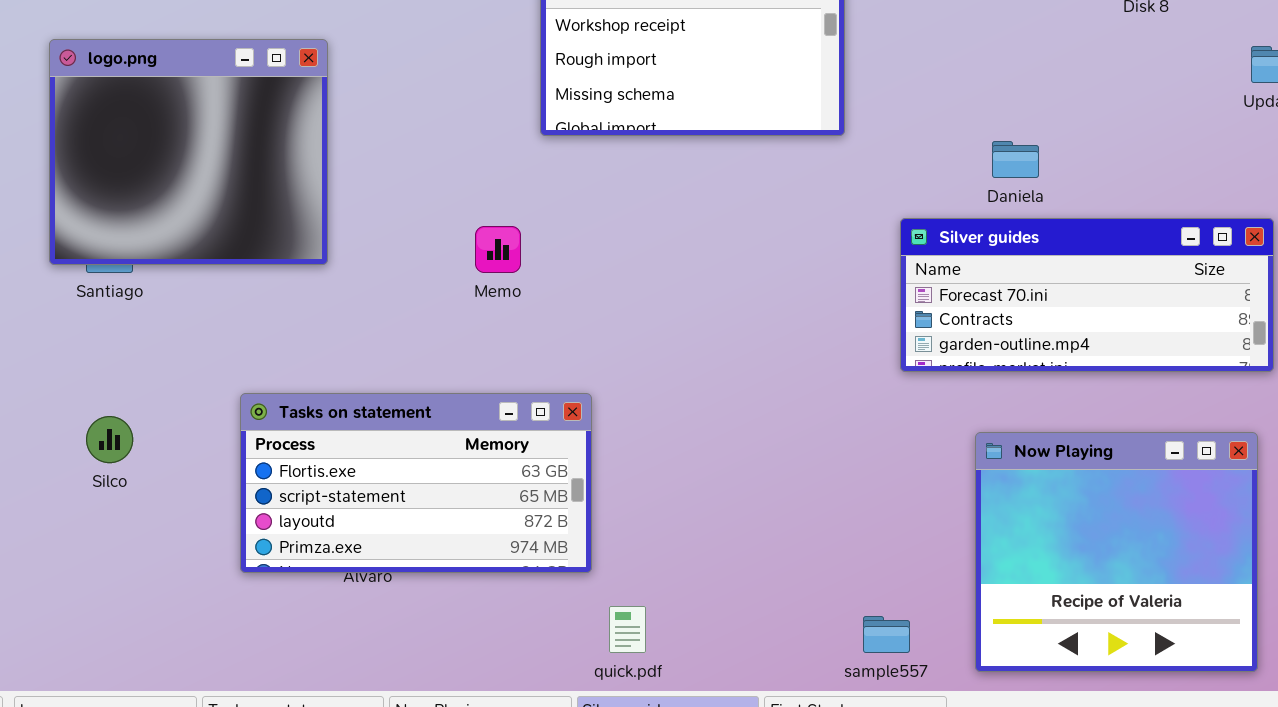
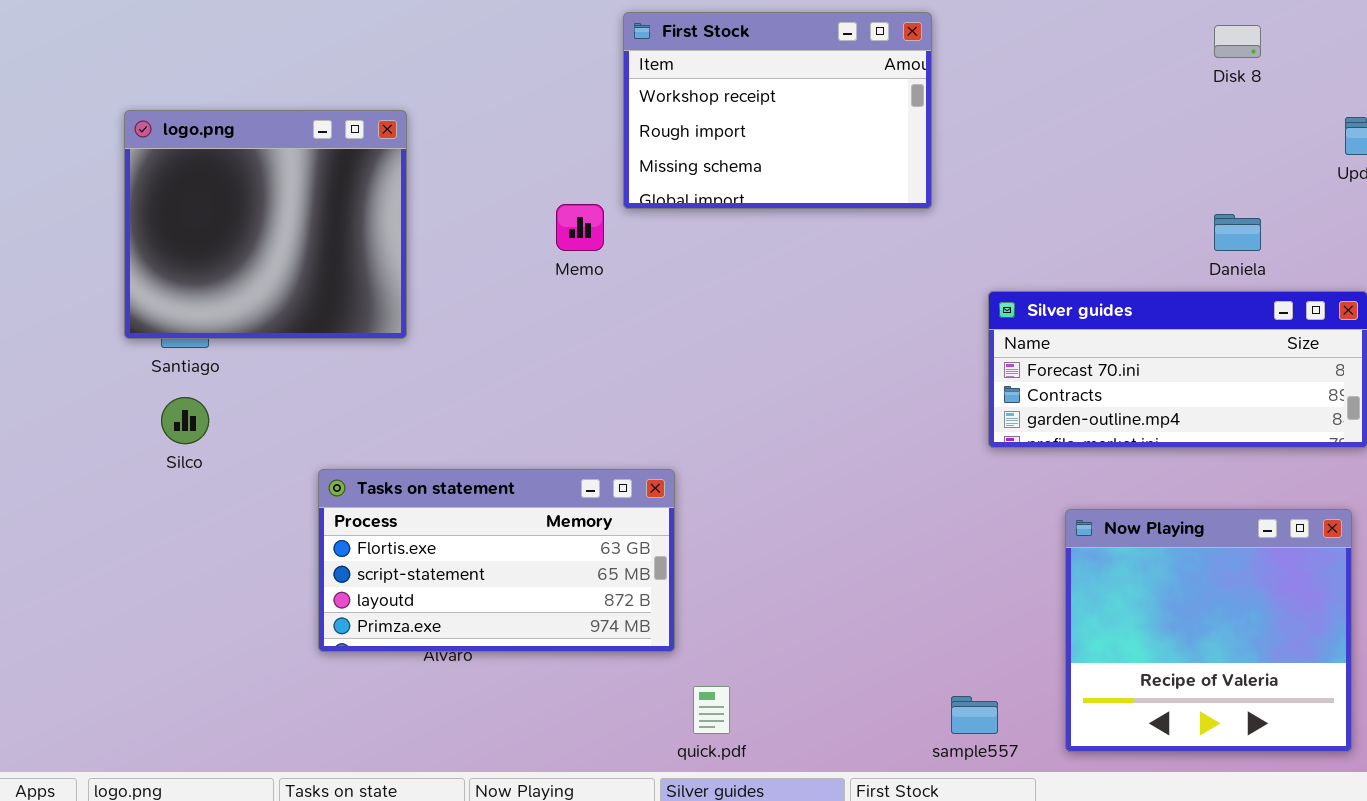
Daniela: [992,141,1039,178] -> [1214,214,1261,251], moved
Memo: [475,226,521,273] -> [556,204,604,251], moved
Silco: [86,416,133,463] -> [161,397,209,444], moved

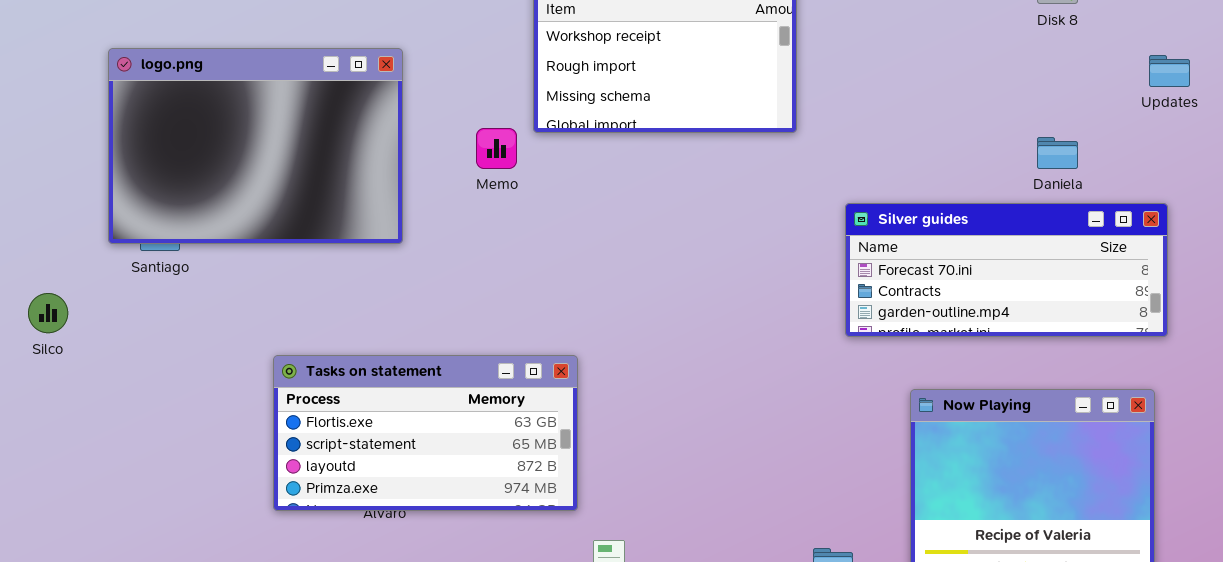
logo.png: [124,110,407,339] -> [108,48,403,244], resized
Silco: [161,397,209,444] -> [28,293,68,333], moved

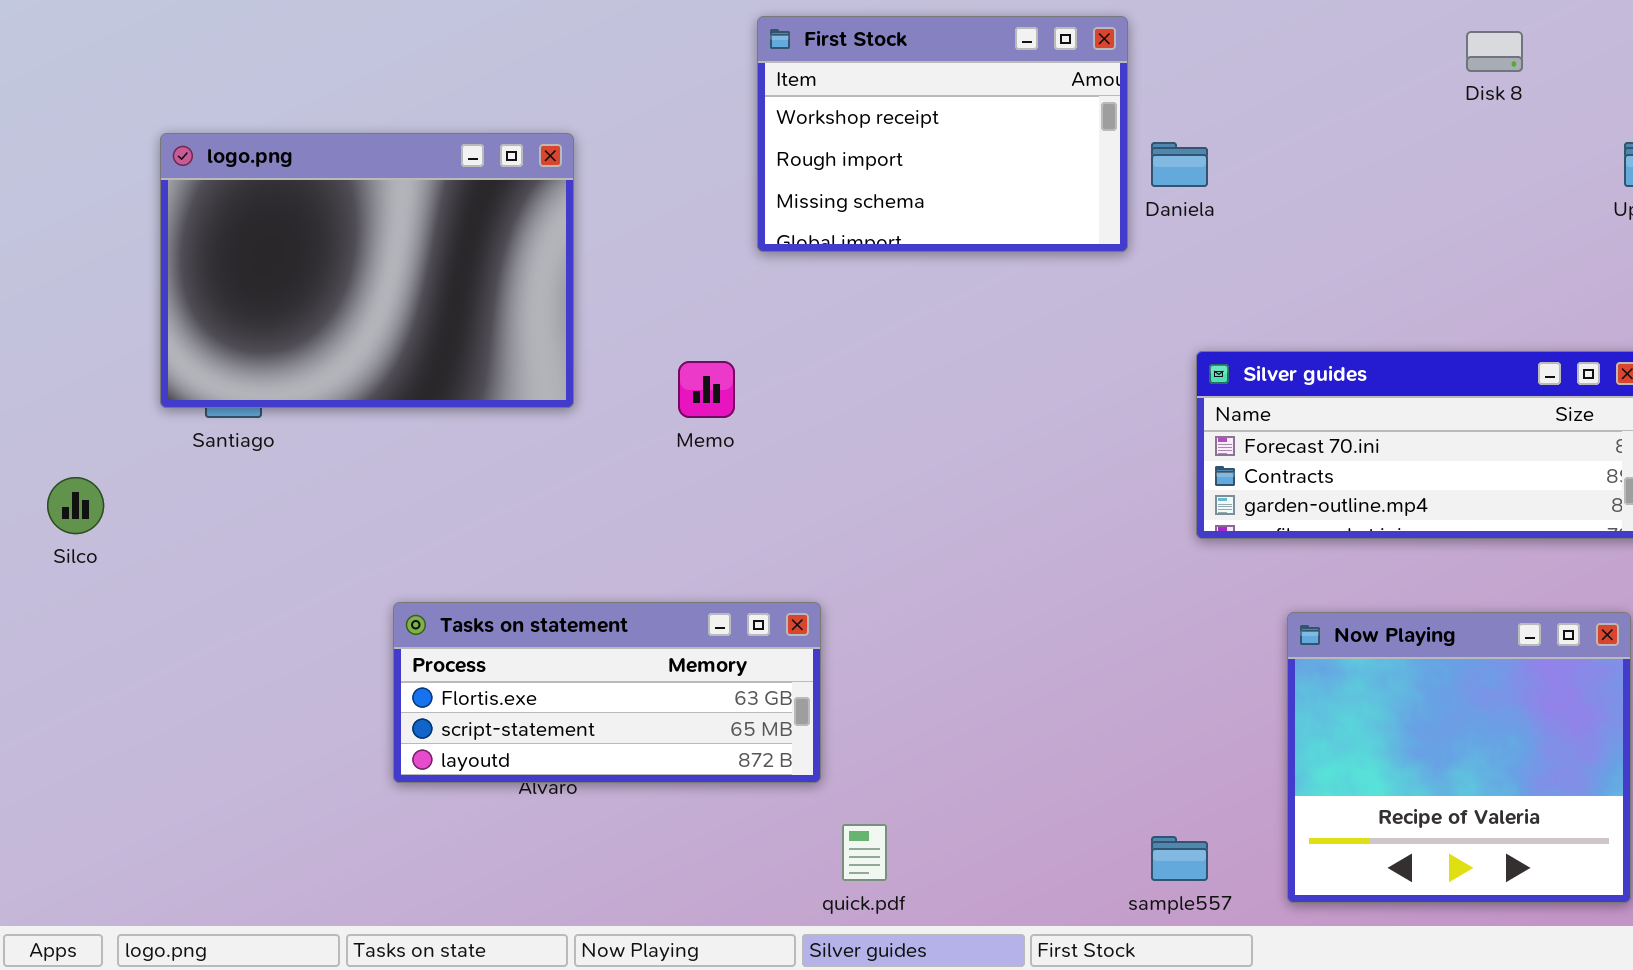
Memo: [476,128,517,169] -> [678,361,735,418], moved
Daniela: [1037,137,1078,169] -> [1151,142,1208,187], moved
Tasks on statement: [273,355,578,511] -> [393,602,821,783], resized

